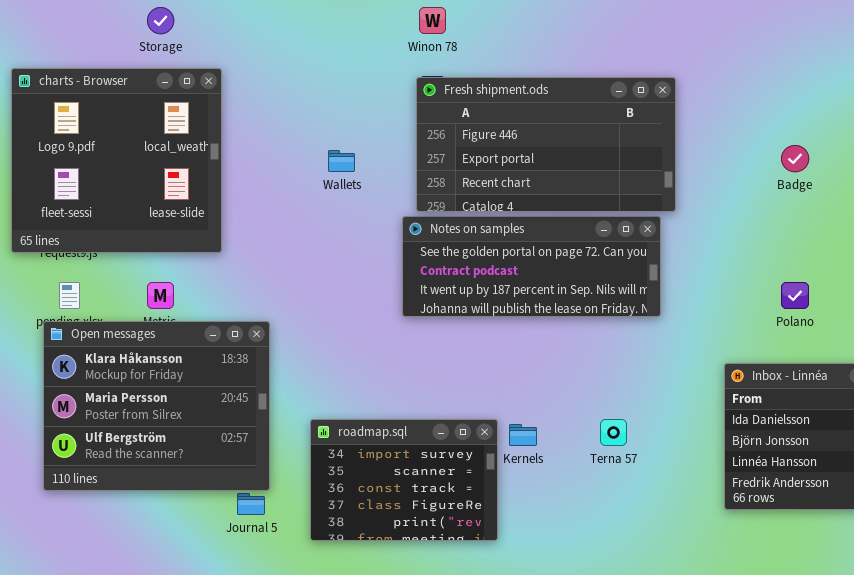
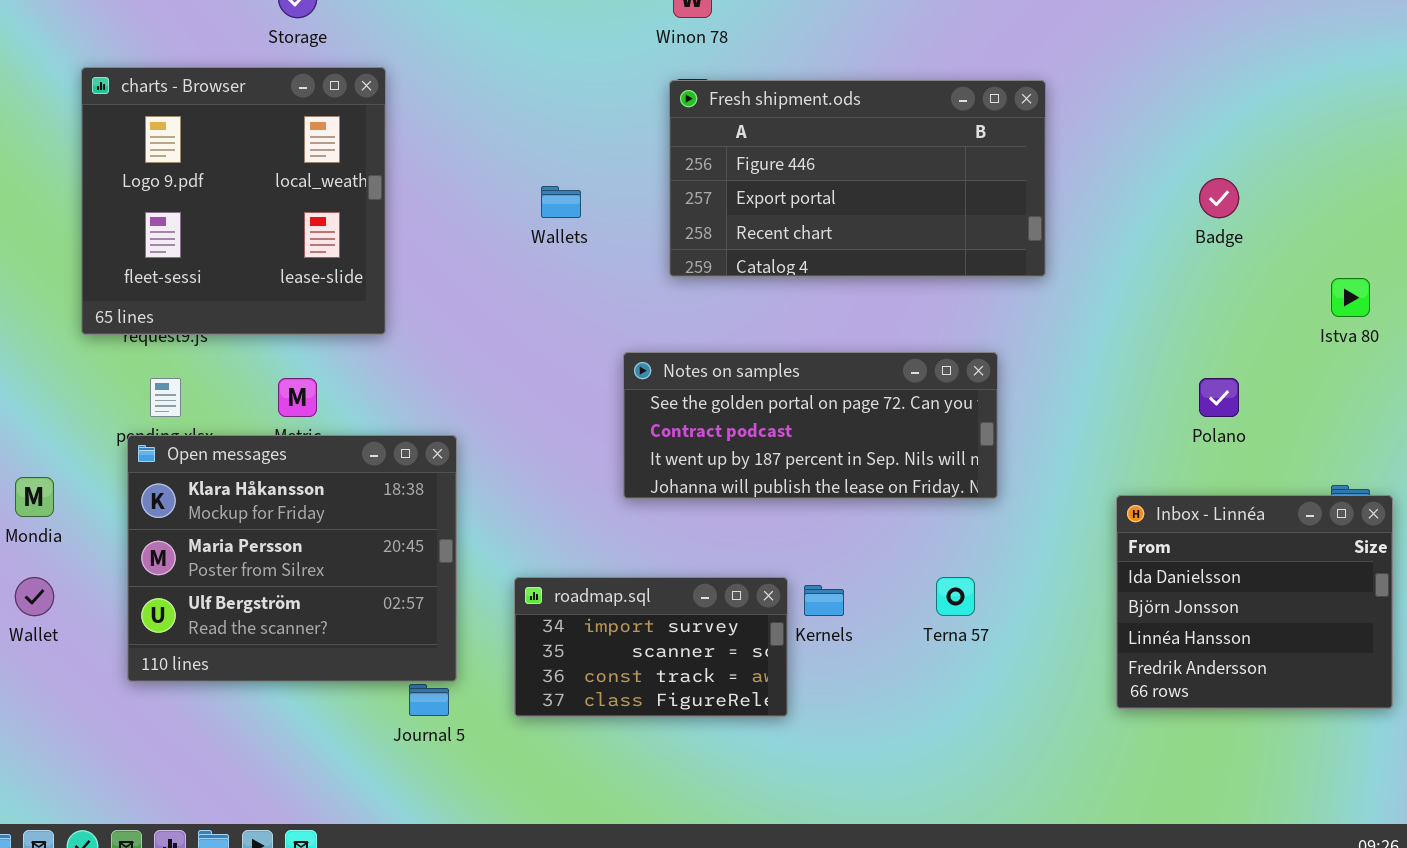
Notes on samples: [402,216,661,317] -> [623,352,998,499], moved
roadmap.sql: [310,419,498,541] -> [514,577,788,717], resized

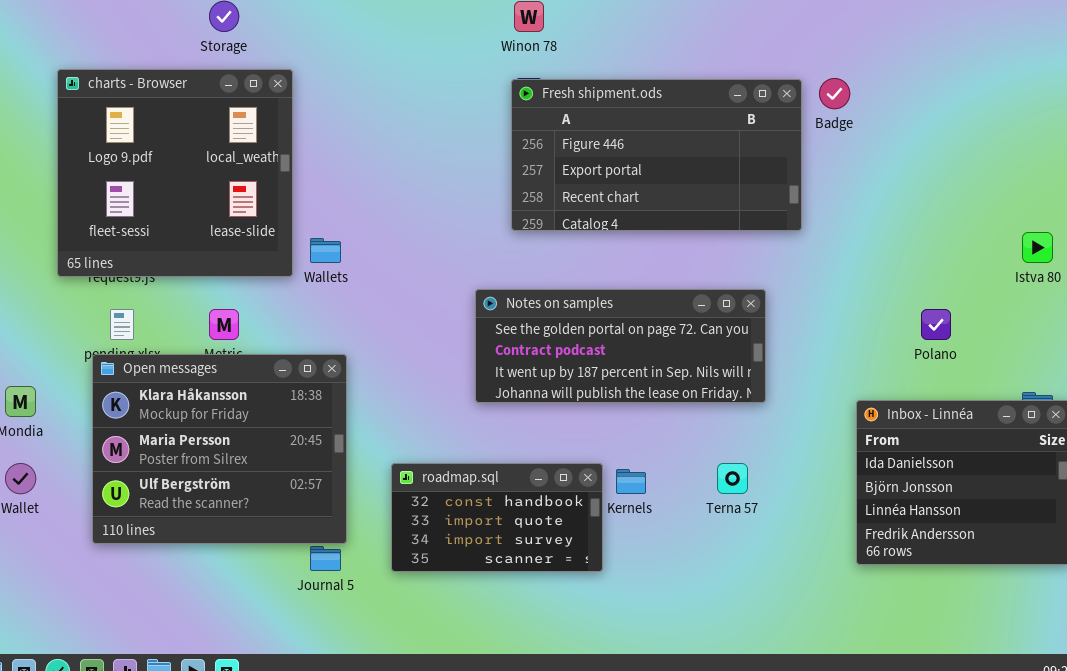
Badge: [1199,178,1239,218] -> [819,78,850,109], moved
Wallets: [541,186,581,218] -> [310,238,341,263], moved
roadmap.sql: [514,577,788,717] -> [391,463,603,572], scrolled up 2 rows

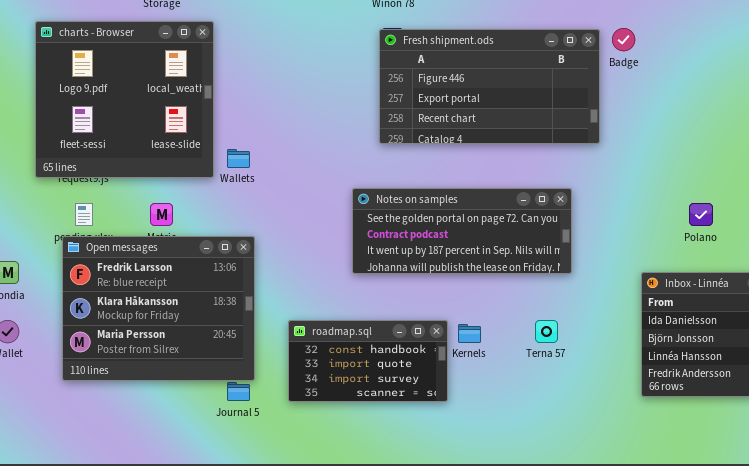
Open messages: [92,354,347,544] -> [62,236,255,381], scrolled up 1 row

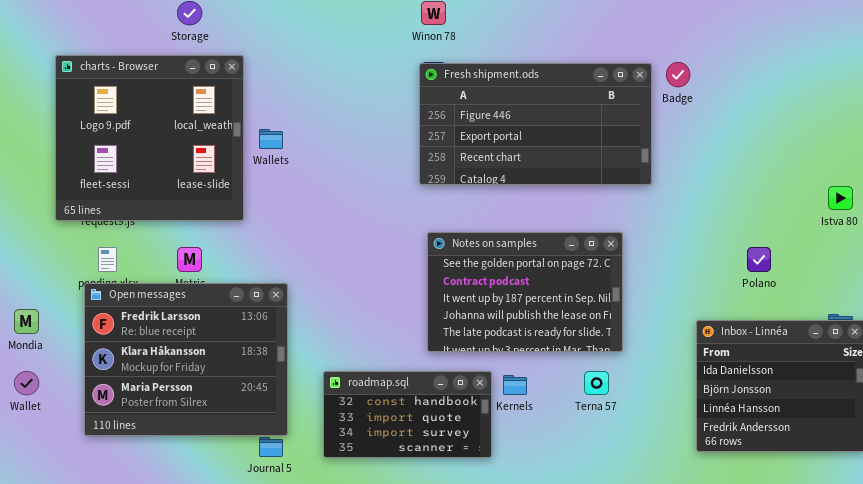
Wallets: [227,149,250,168] -> [259,129,283,149], moved
Notes on samples: [352,188,572,274] -> [427,232,623,352], resized

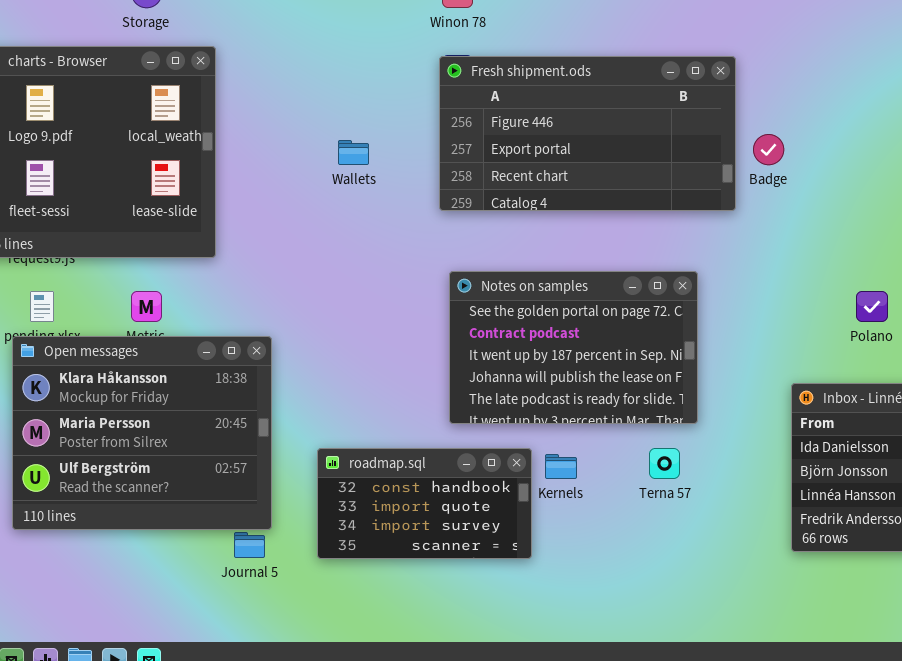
Badge: [666,62,690,87] -> [753,134,784,165], moved
Wallets: [259,129,283,149] -> [338,140,369,165], moved
Open messages: [84,283,288,436] -> [12,336,272,530], scrolled down 1 row

